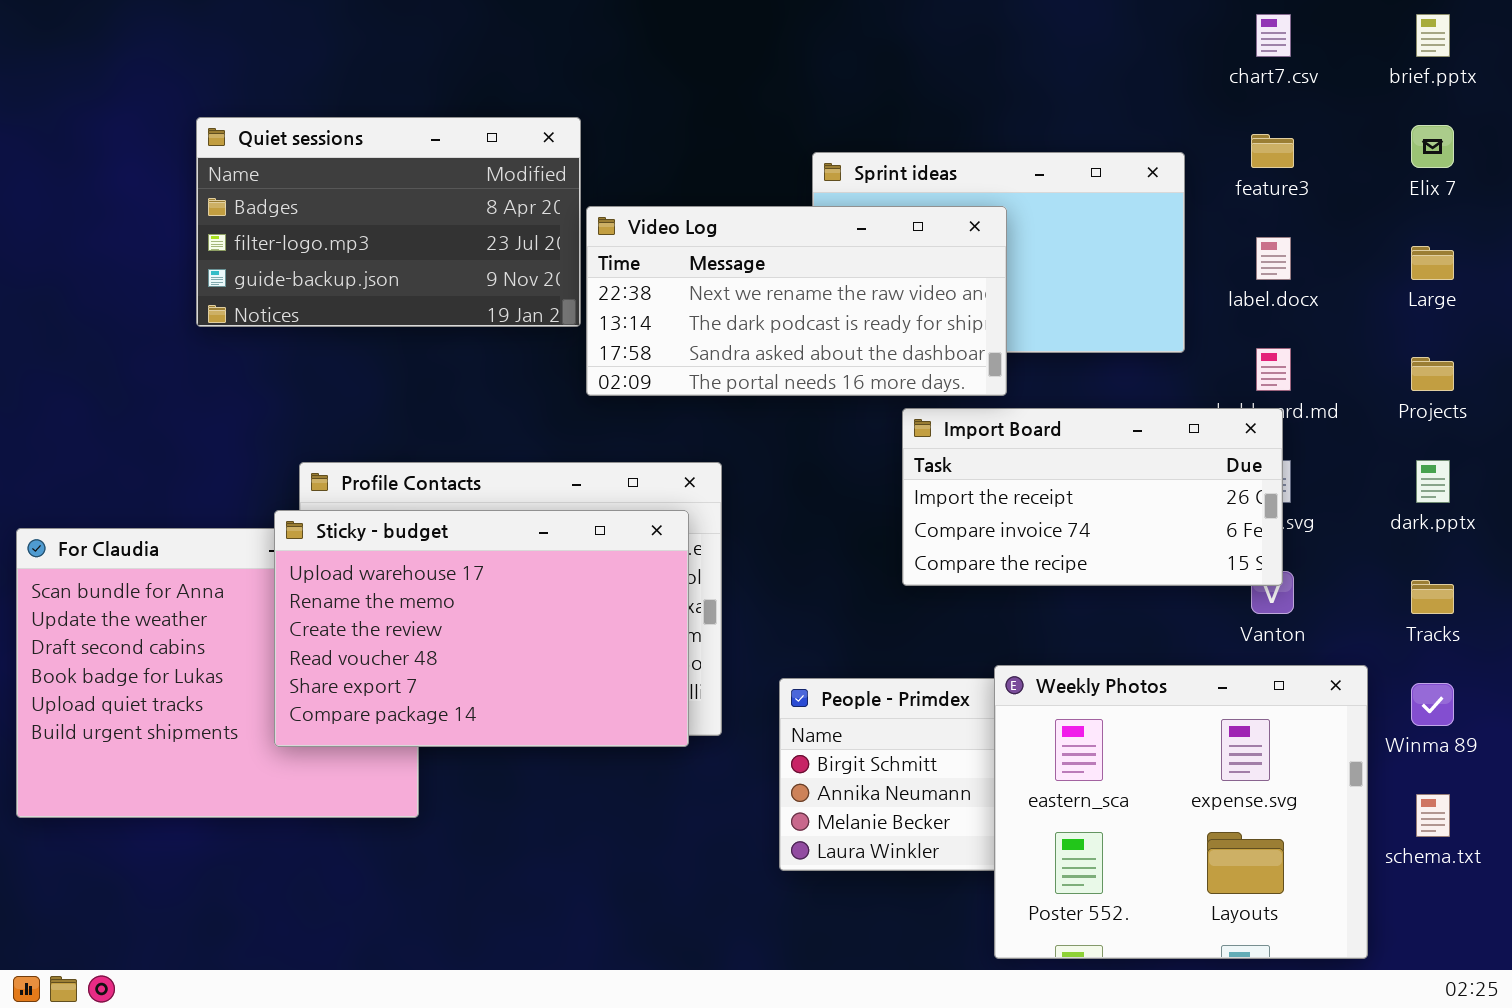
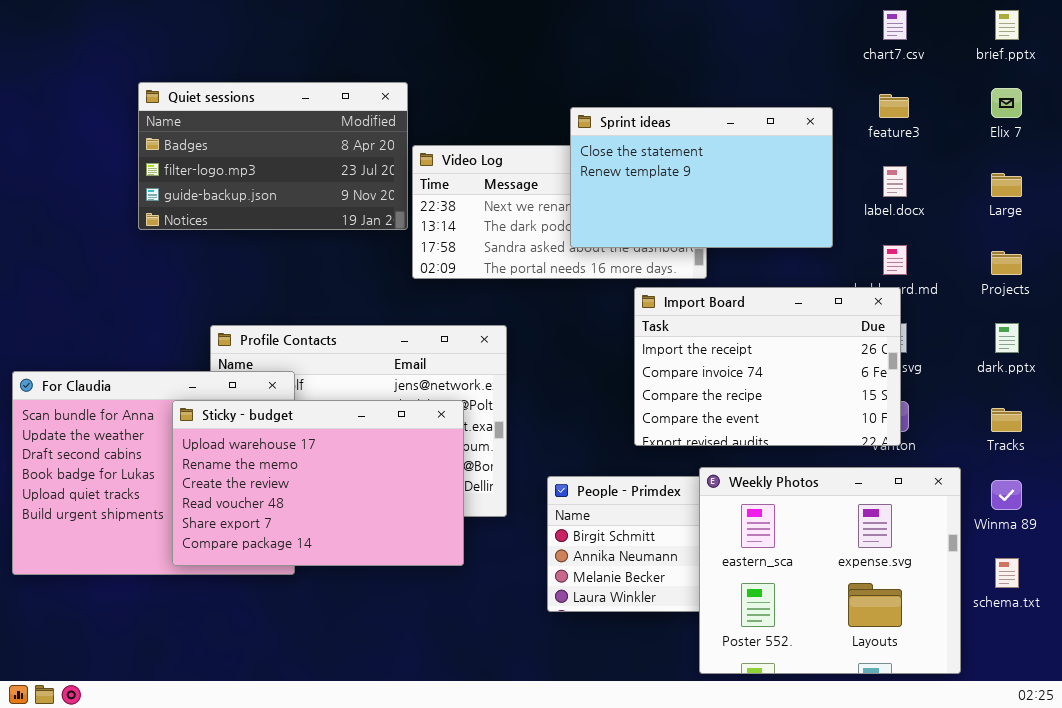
Sprint ideas: [812,152,1185,353] -> [570,107,833,248], raised
Import Board: [902,408,1283,586] -> [634,287,901,446], resized
Sticky - budget: [274,510,689,747] -> [172,400,464,566], moved

